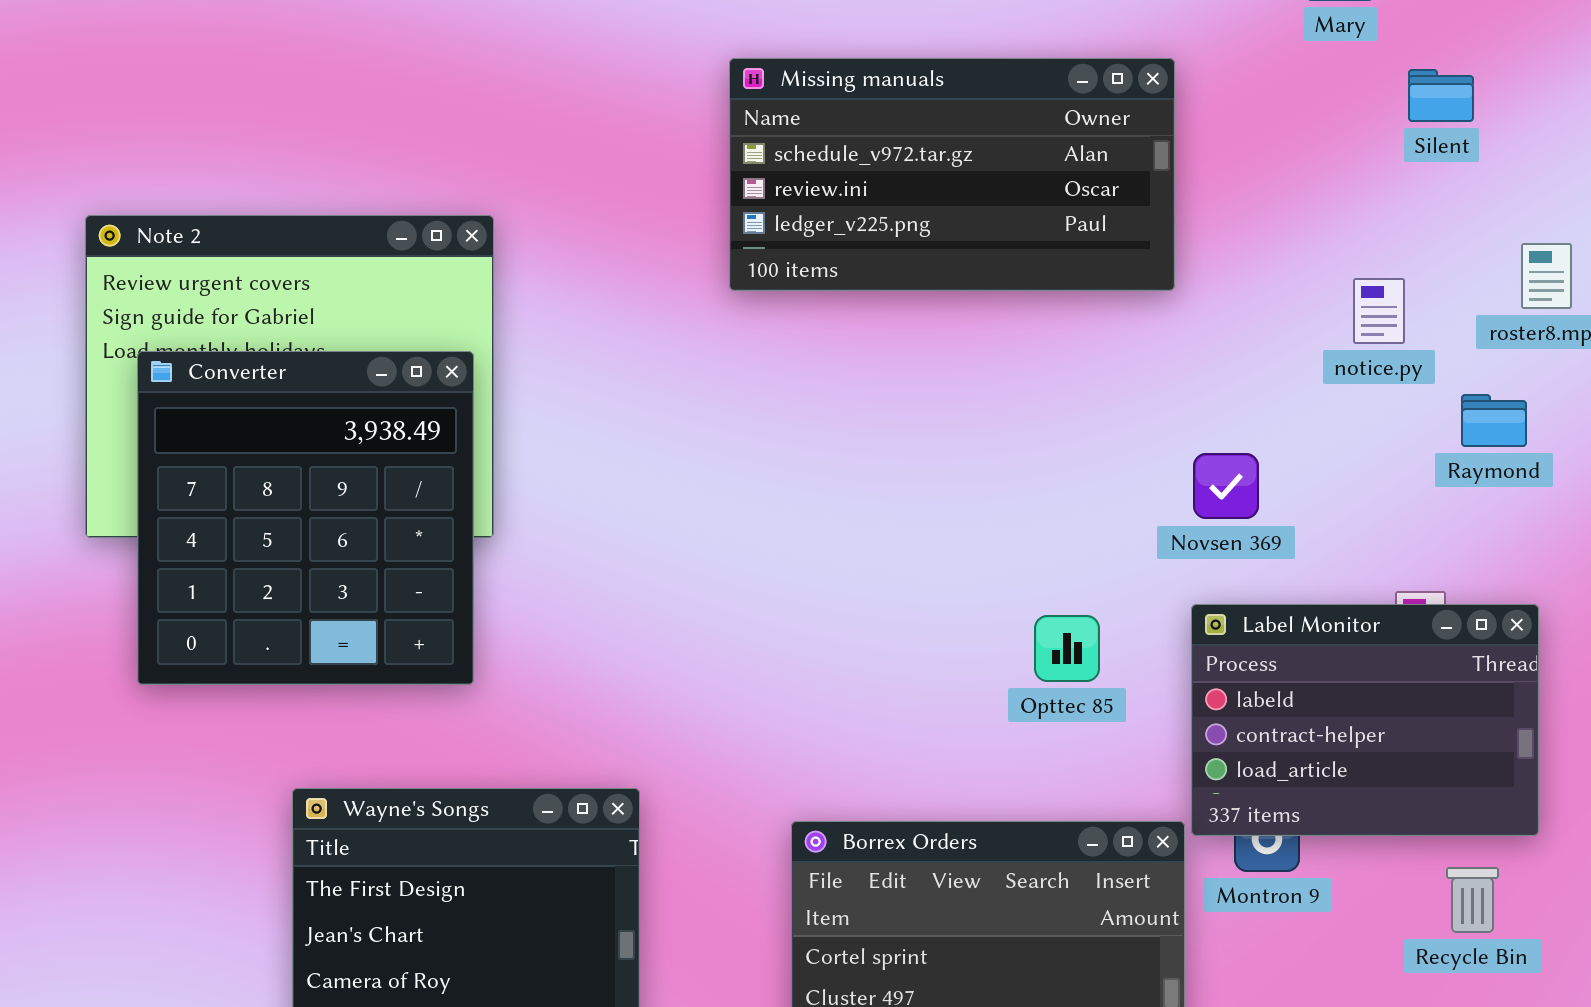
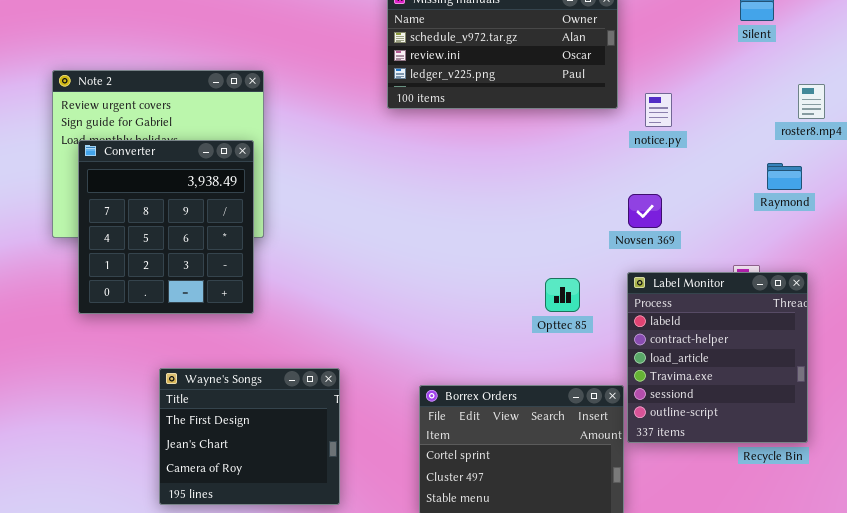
notice.py: [1353,278,1405,344] -> [645,93,672,127], moved
Label Monitor: [1191,604,1539,836] -> [627,272,808,443], resized

